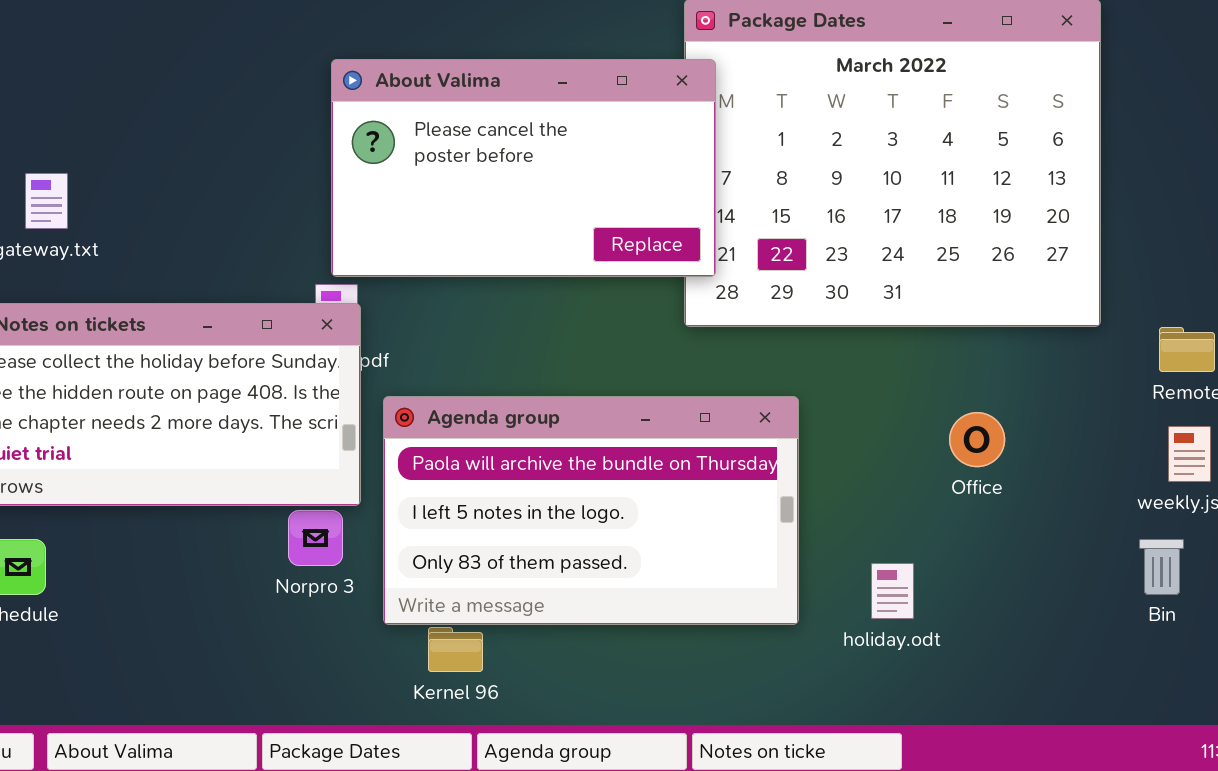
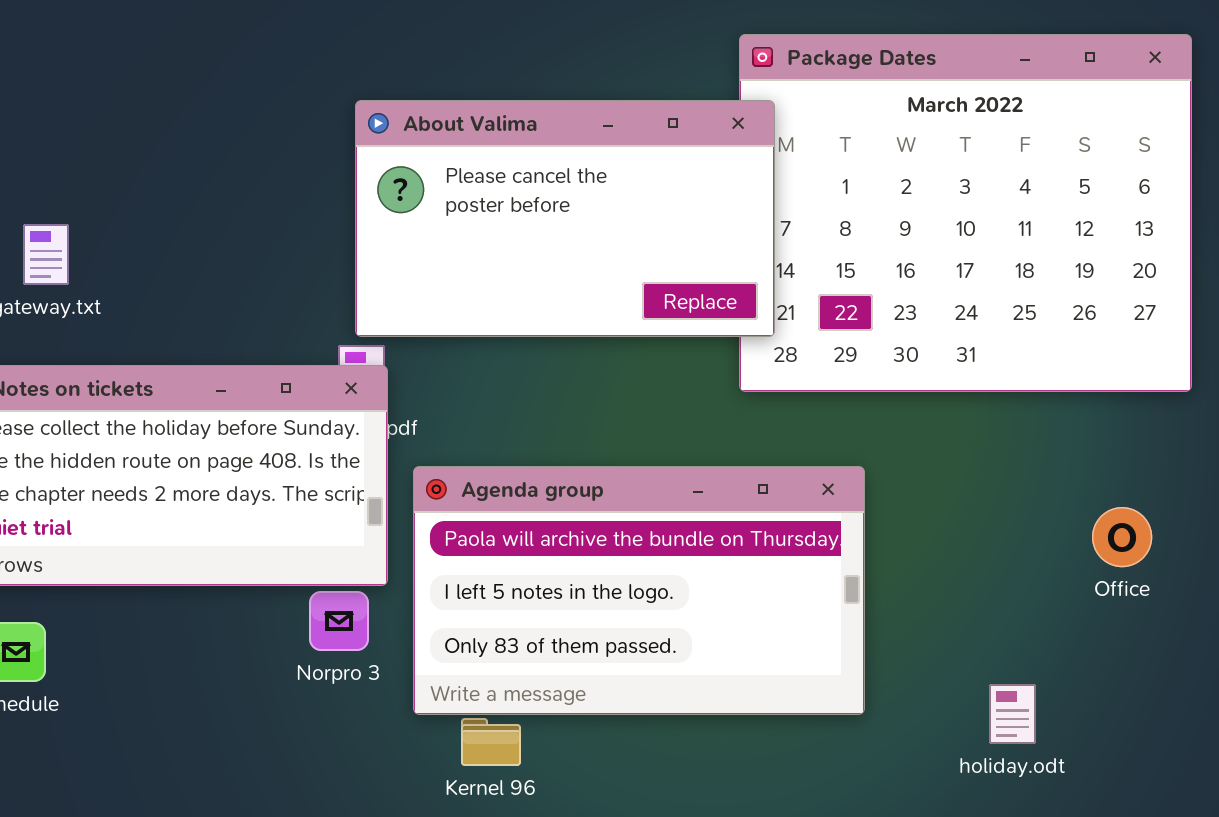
Office: [949,412,1005,467] -> [1092,507,1152,567], moved
holiday.odt: [871,563,914,619] -> [989,684,1036,744], moved

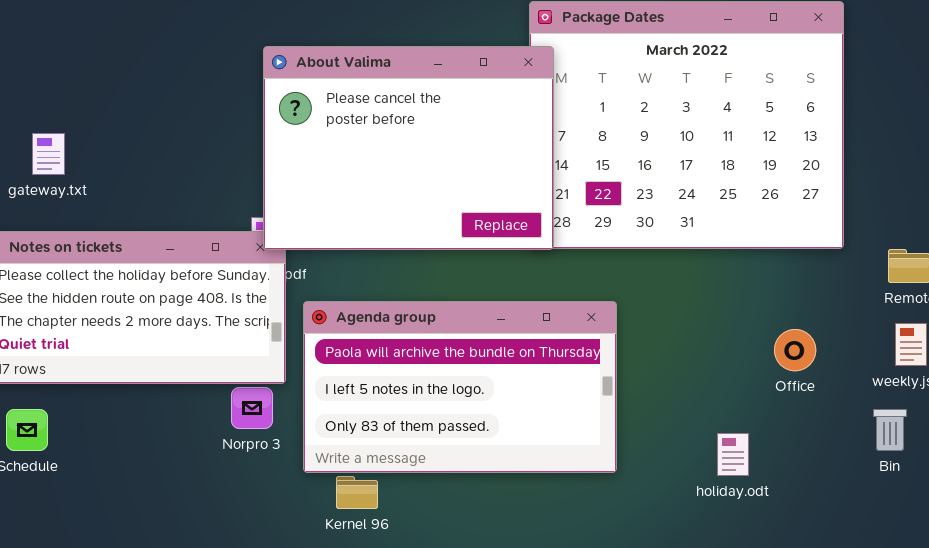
About Valima: [355,100,775,337] -> [263,46,554,250], resized
holiday.odt: [989,684,1036,744] -> [717,433,749,476], moved

